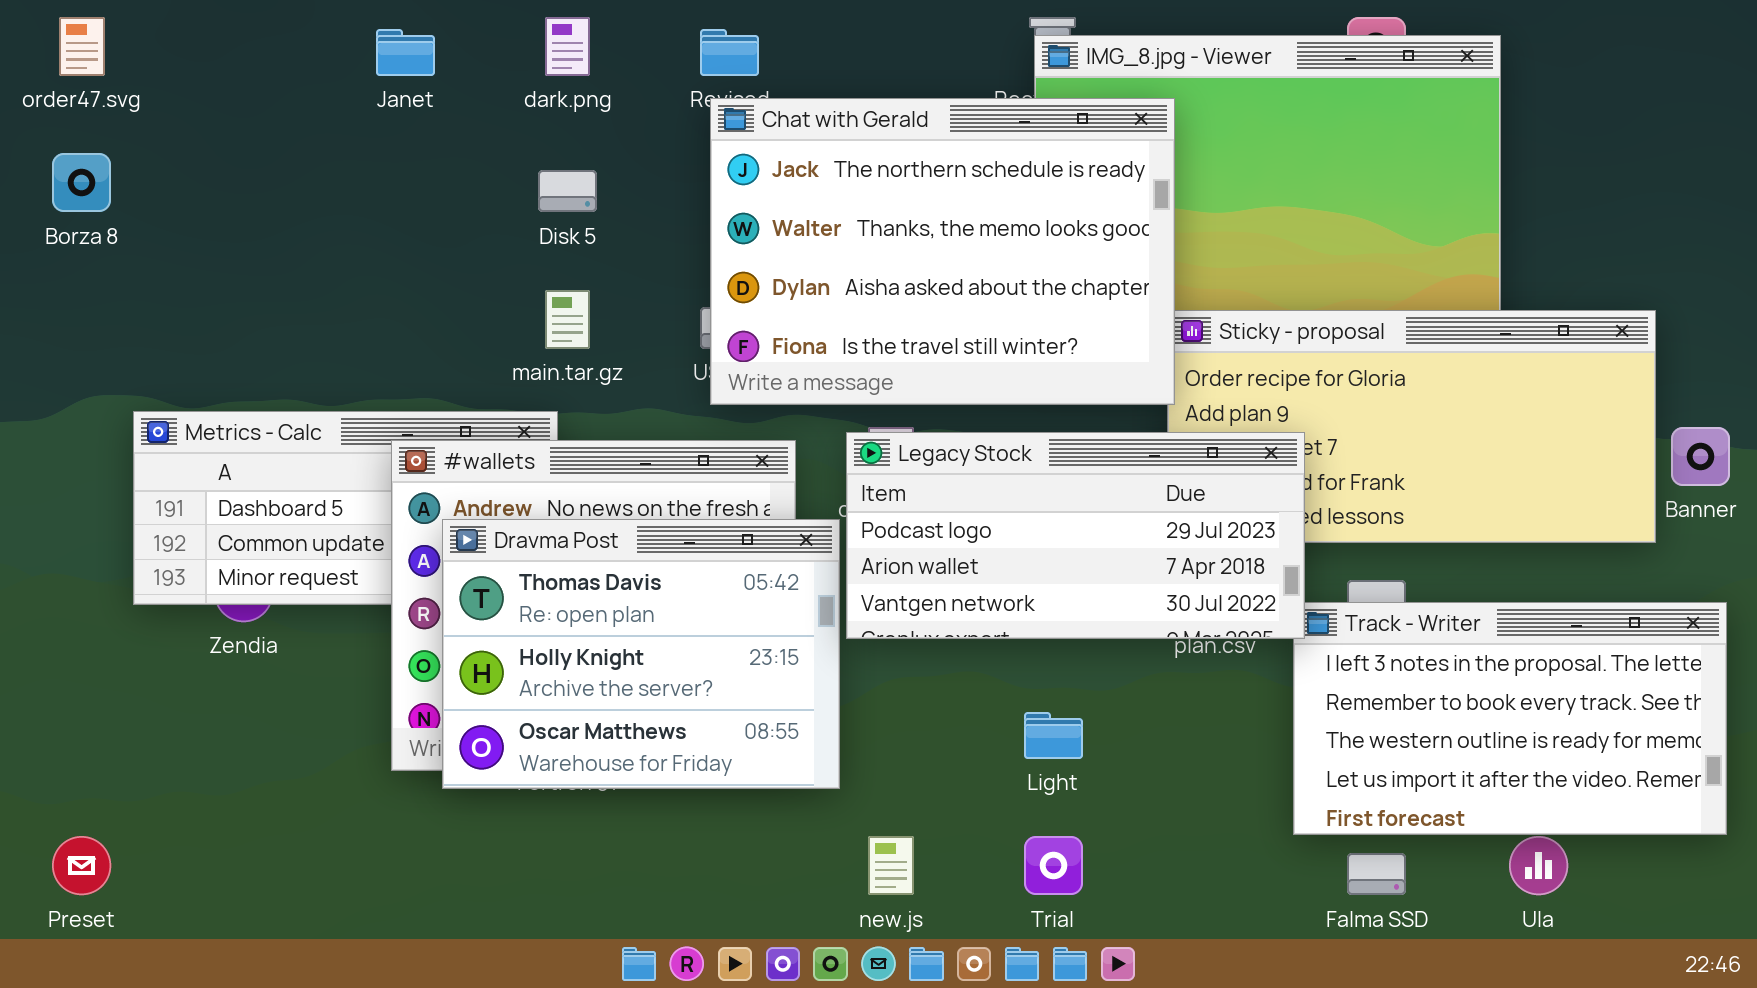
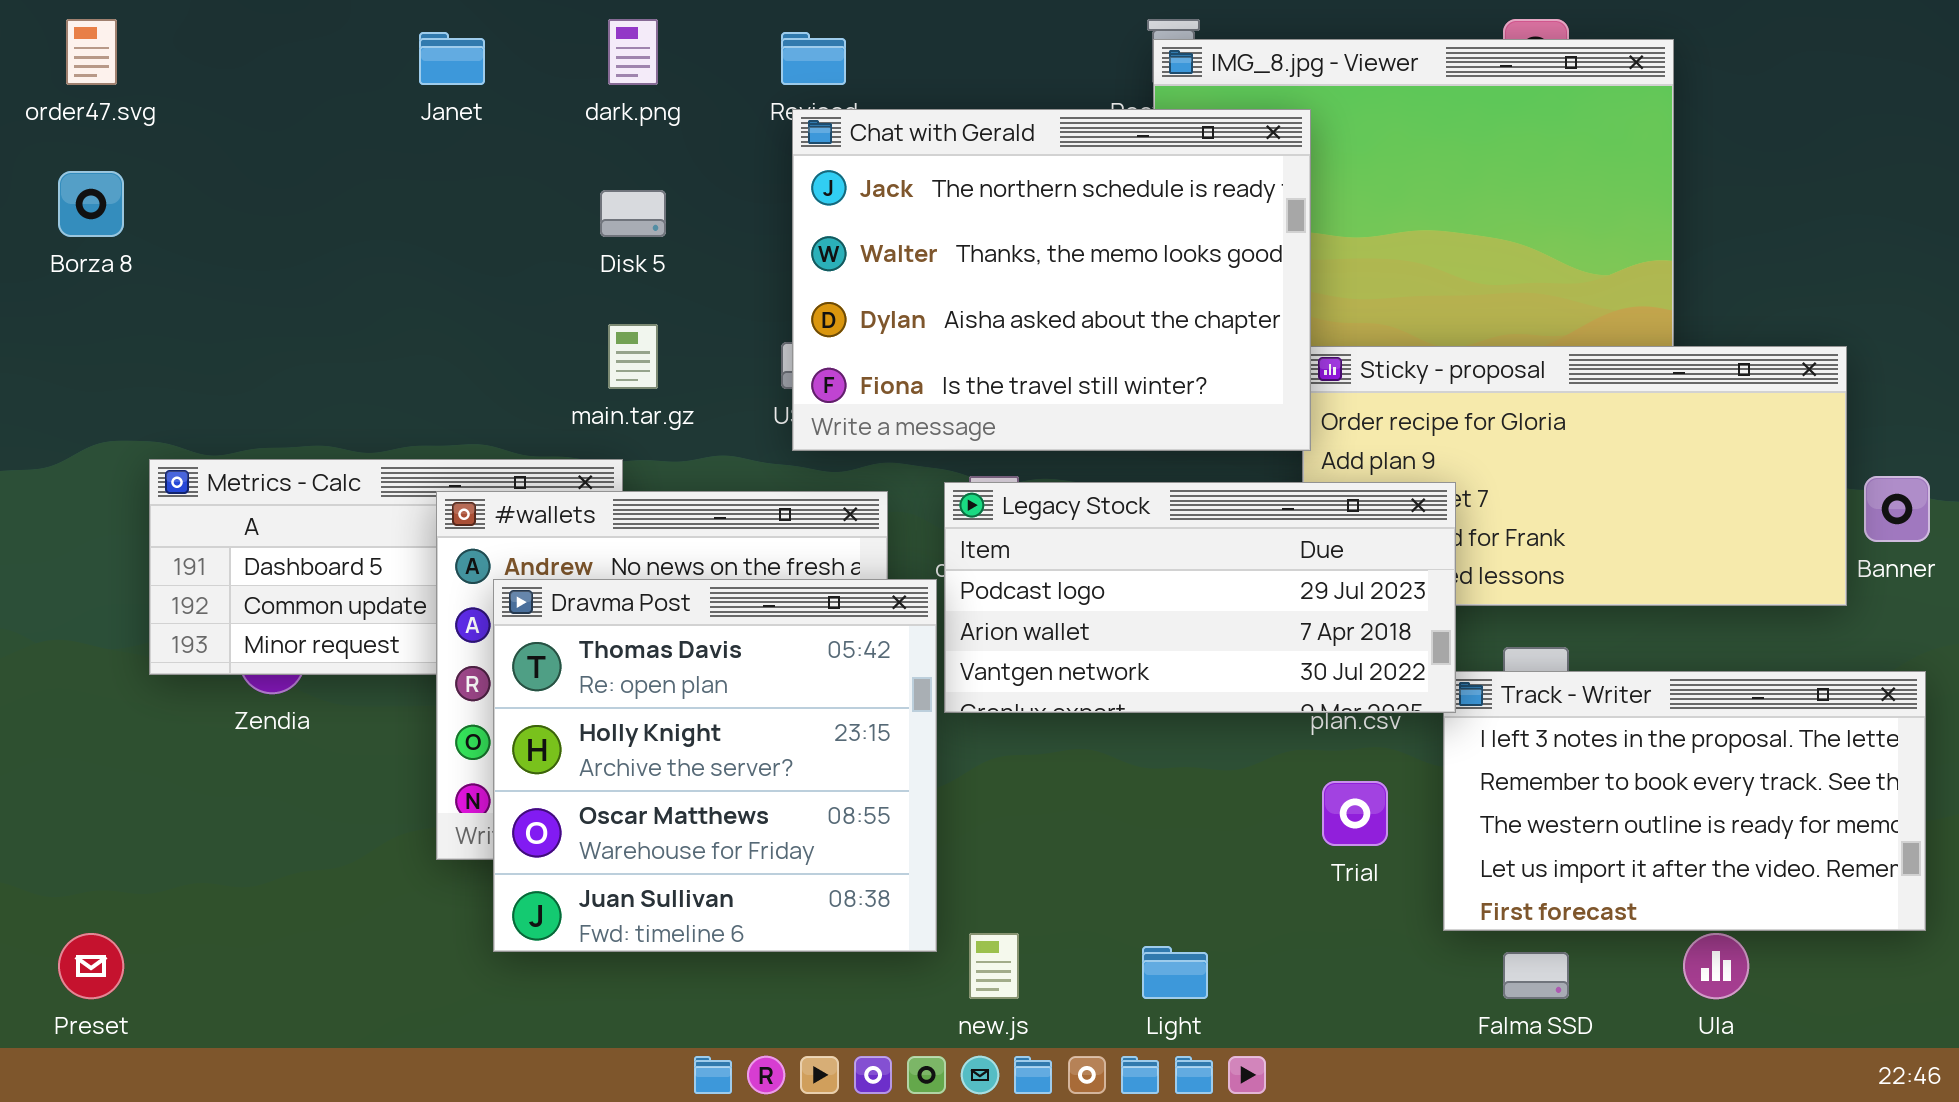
Dravma Post: [442,519,840,789] -> [493,579,937,952], resized
Light: [1024,712,1083,759] -> [1142,946,1208,999], moved
Trial: [1024,836,1083,895] -> [1322,781,1388,846], moved

